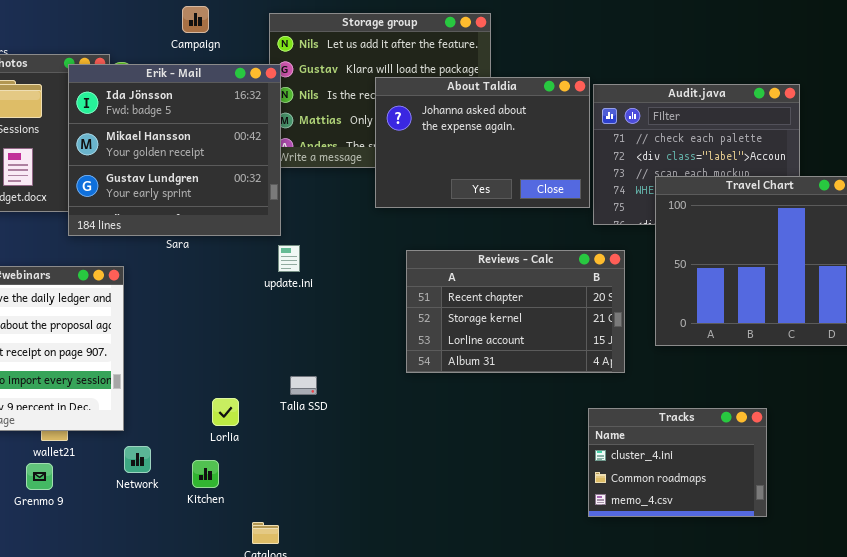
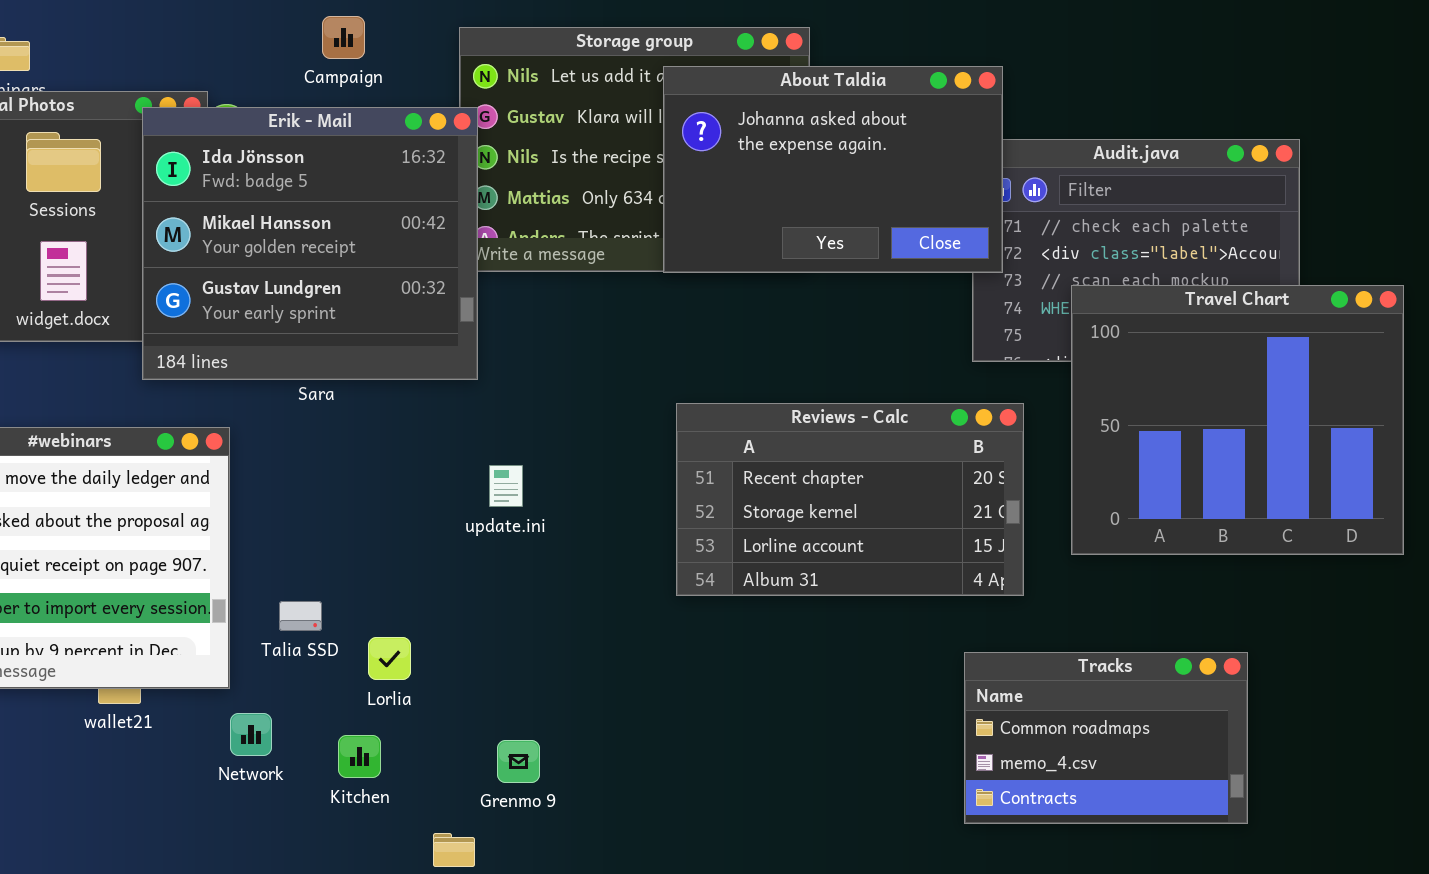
About Taldia: [375,77,590,208] -> [663,66,1003,273], moved
update.ini: [278,245,300,272] -> [489,465,523,507], moved
Talia SSD: [290,376,317,395] -> [279,601,322,631], moved
Tracks: [588,408,767,517] -> [964,652,1248,824], scrolled down 1 row
Grenmo 9: [26,463,53,490] -> [497,740,540,783], moved

